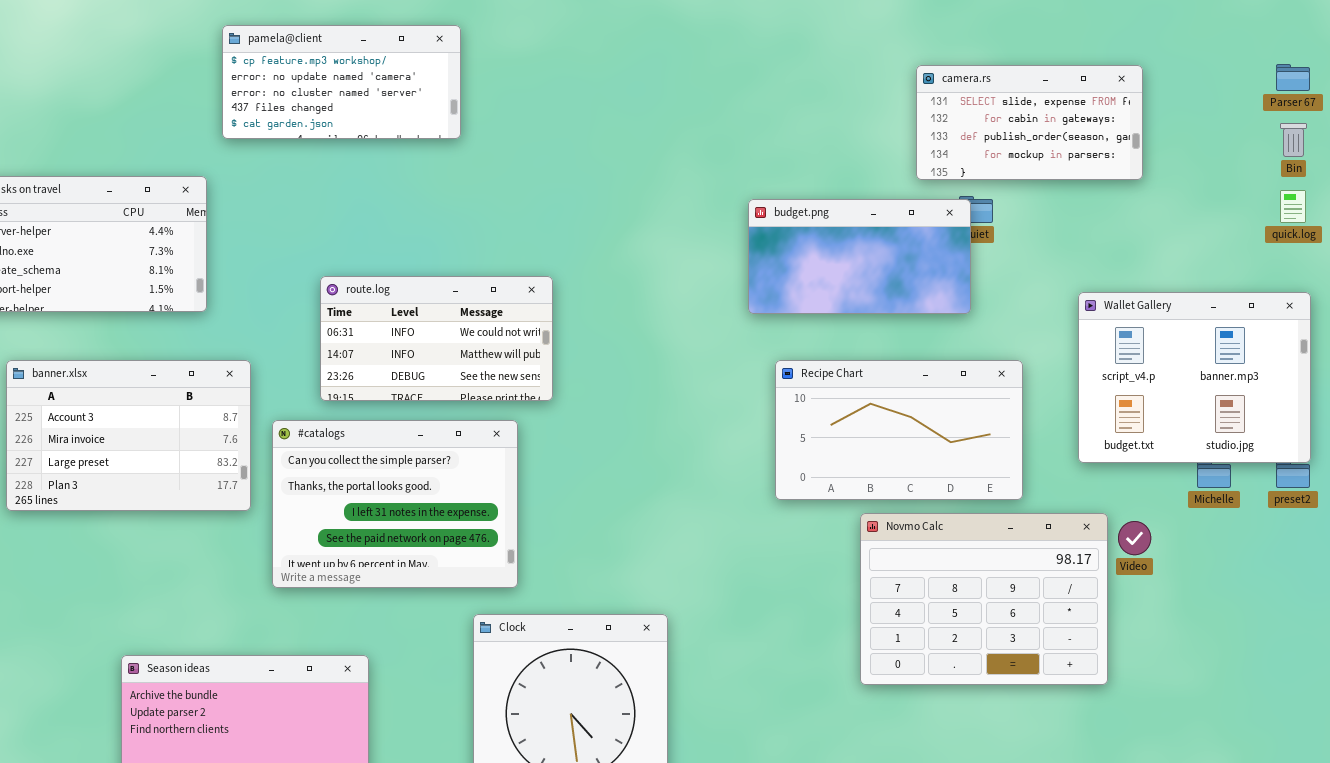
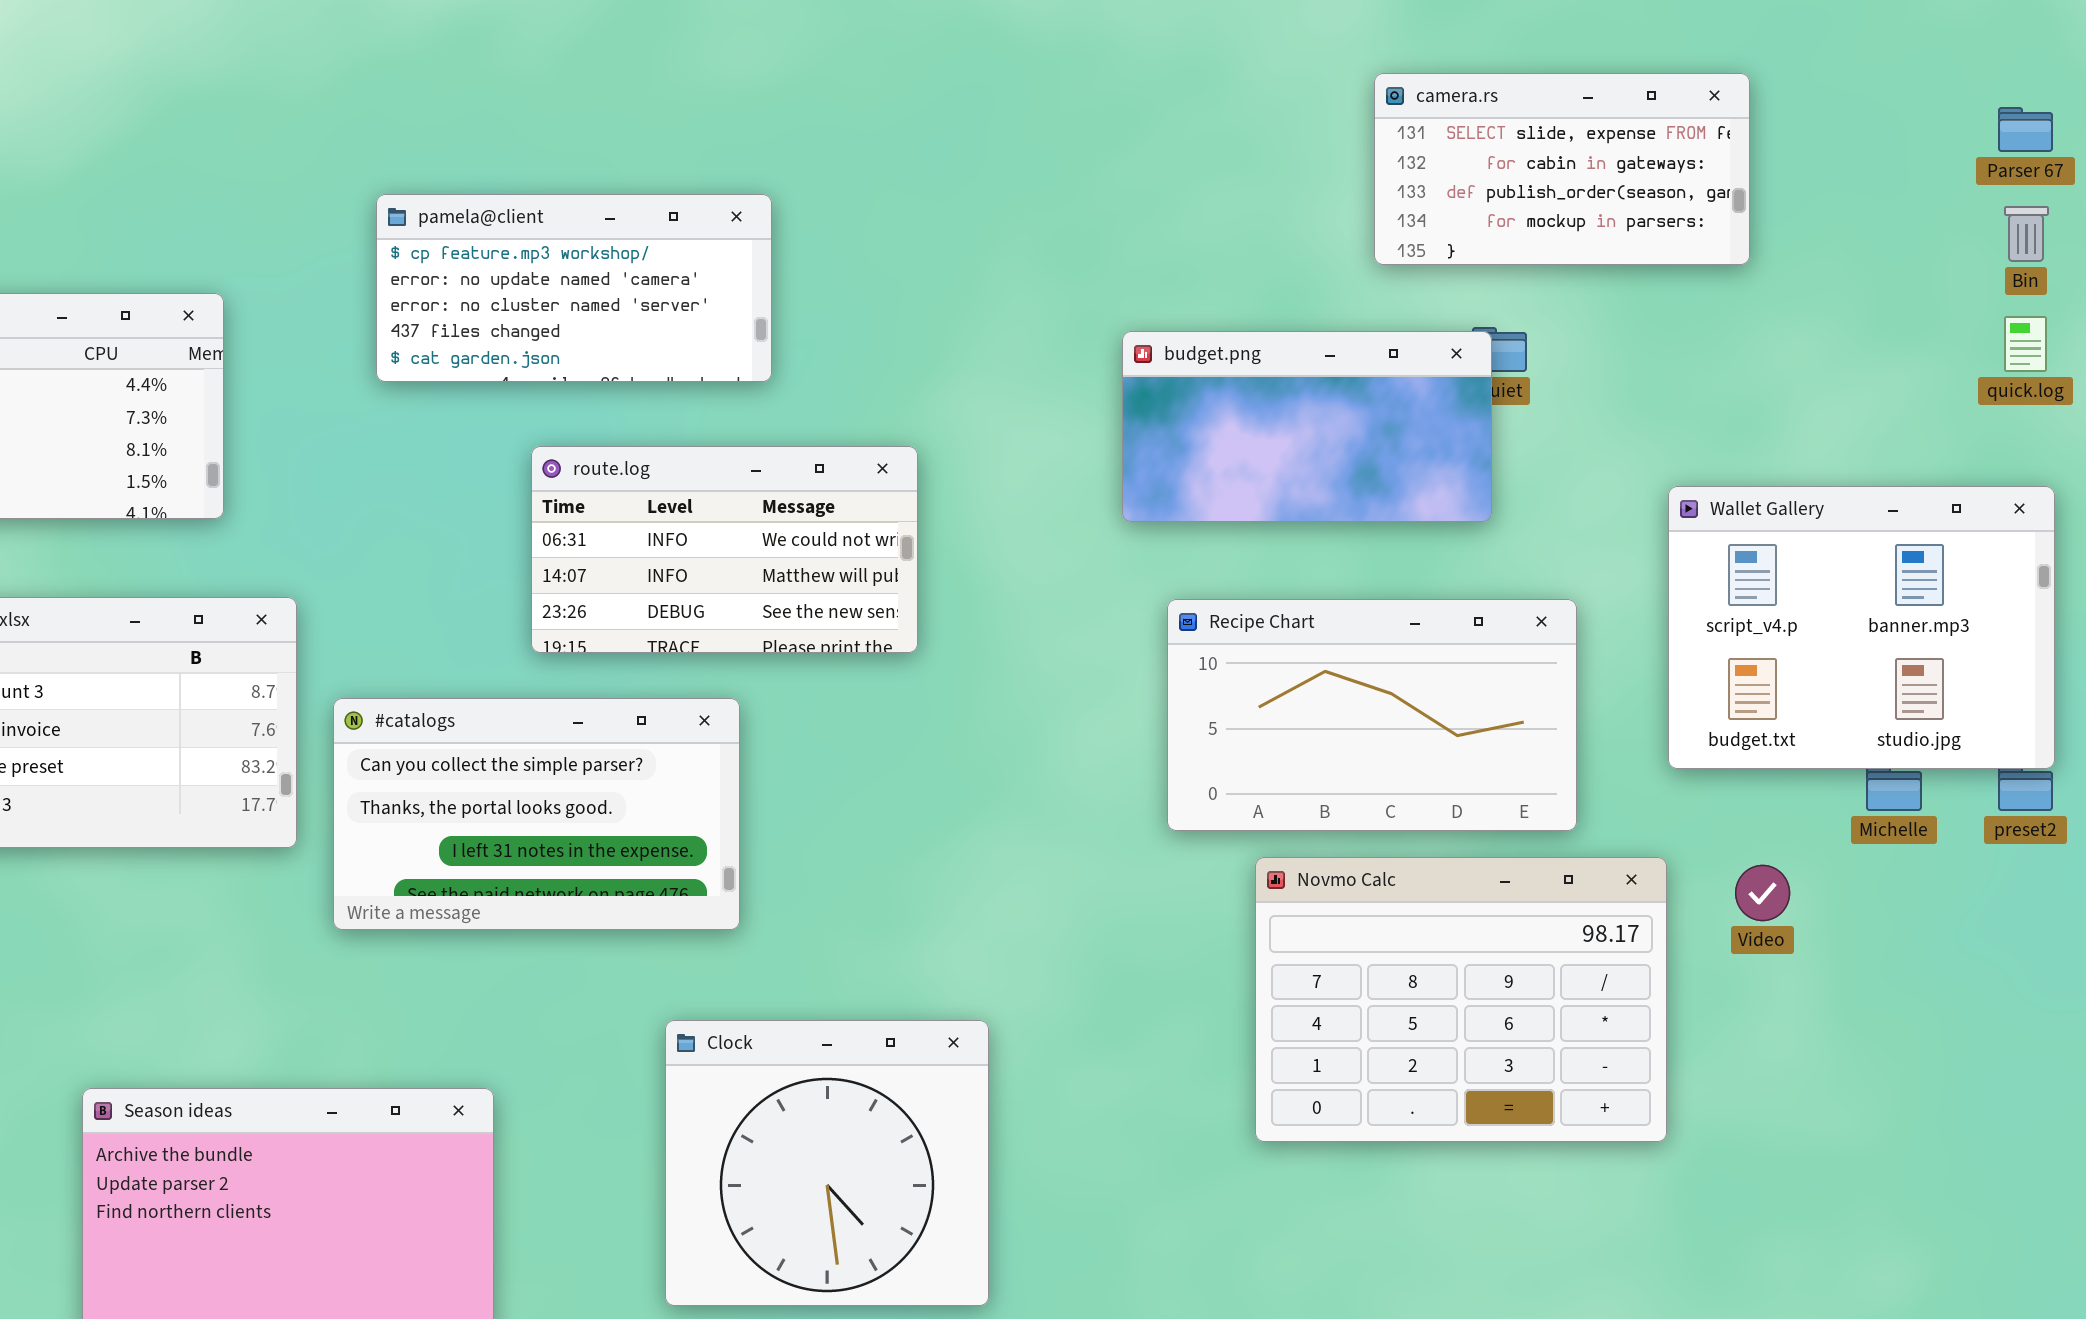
pamela@client: [222,25,461,139] -> [376,194,772,382], moved
camera.rs: [916,65,1143,180] -> [1374,73,1750,265], moved
route.log: [320,276,553,401] -> [531,446,918,653], moved
#catalogs: [272,420,518,588] -> [333,698,740,930], resized
Novmo Calc: [860,513,1108,685] -> [1255,857,1667,1142], moved

